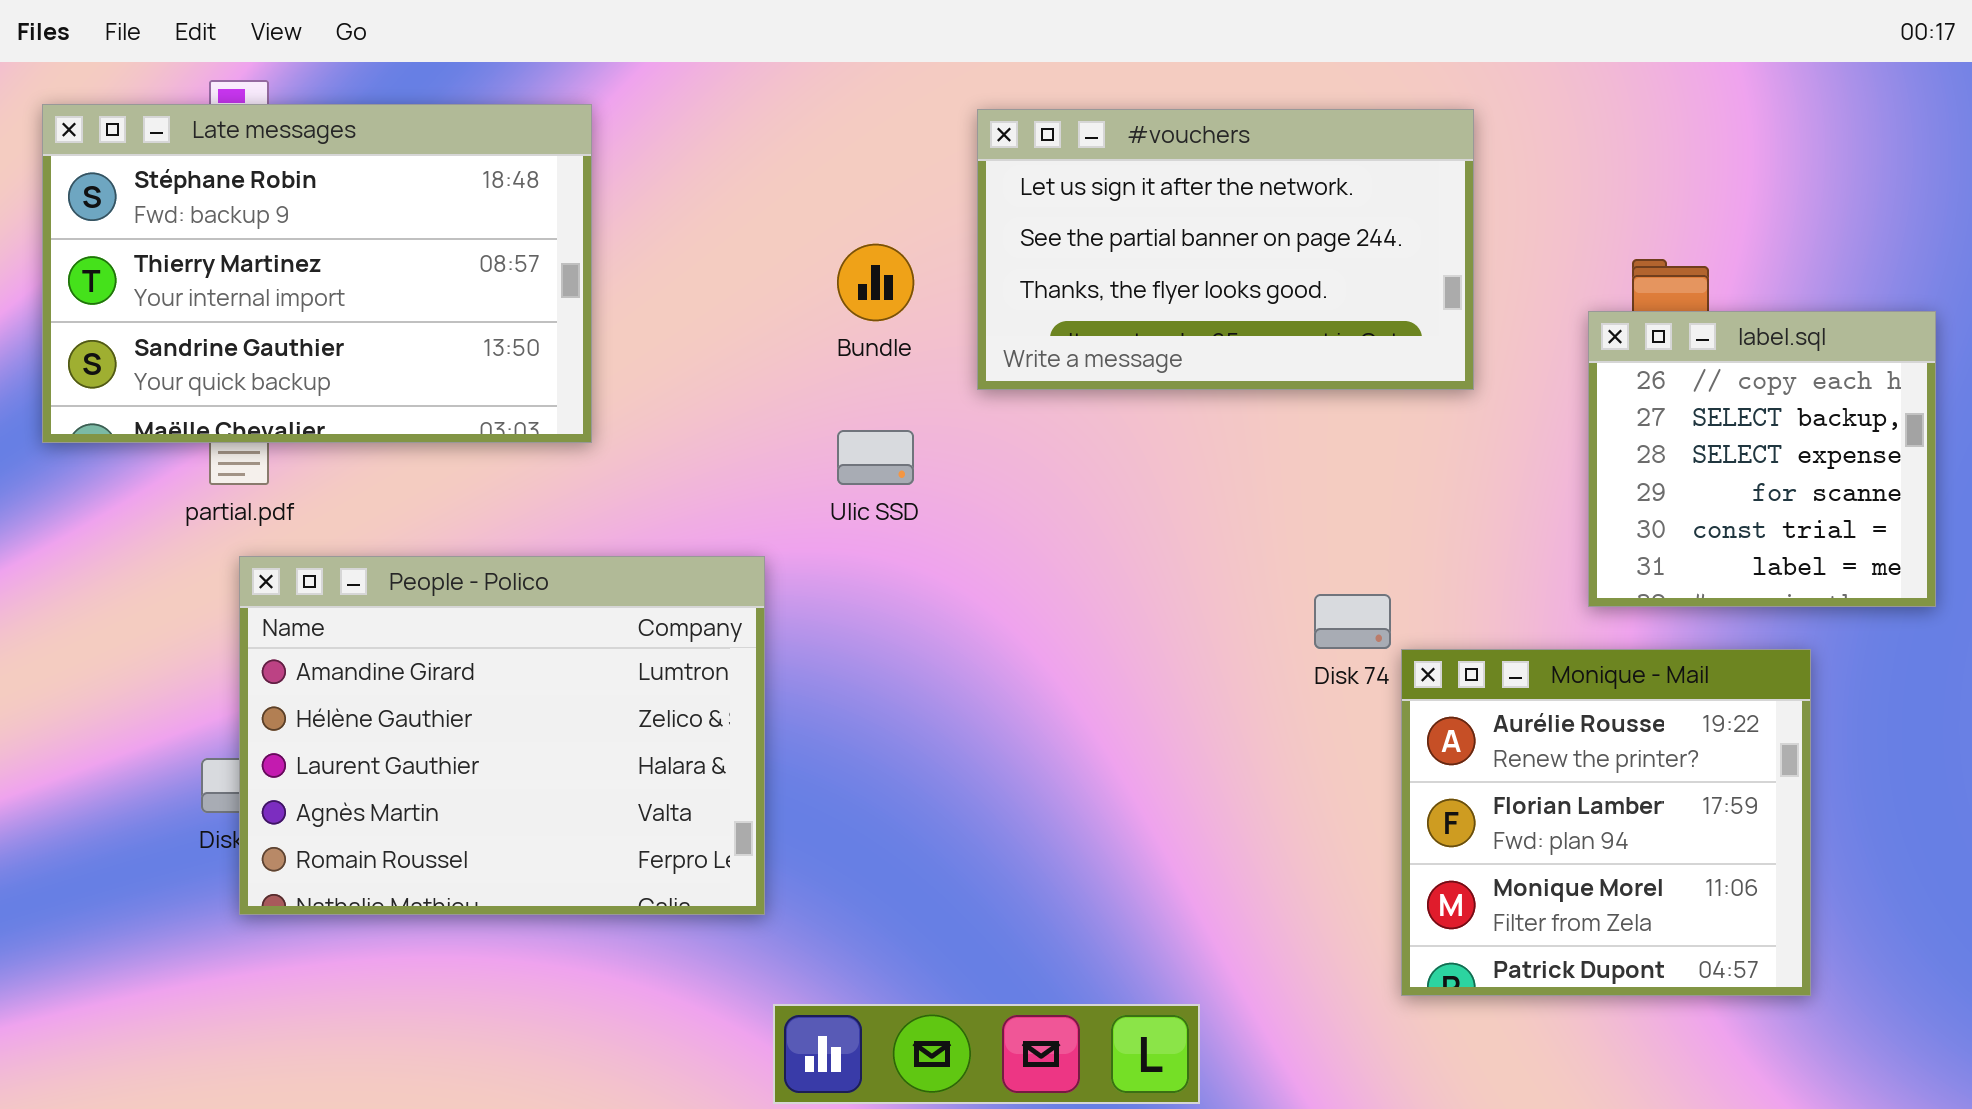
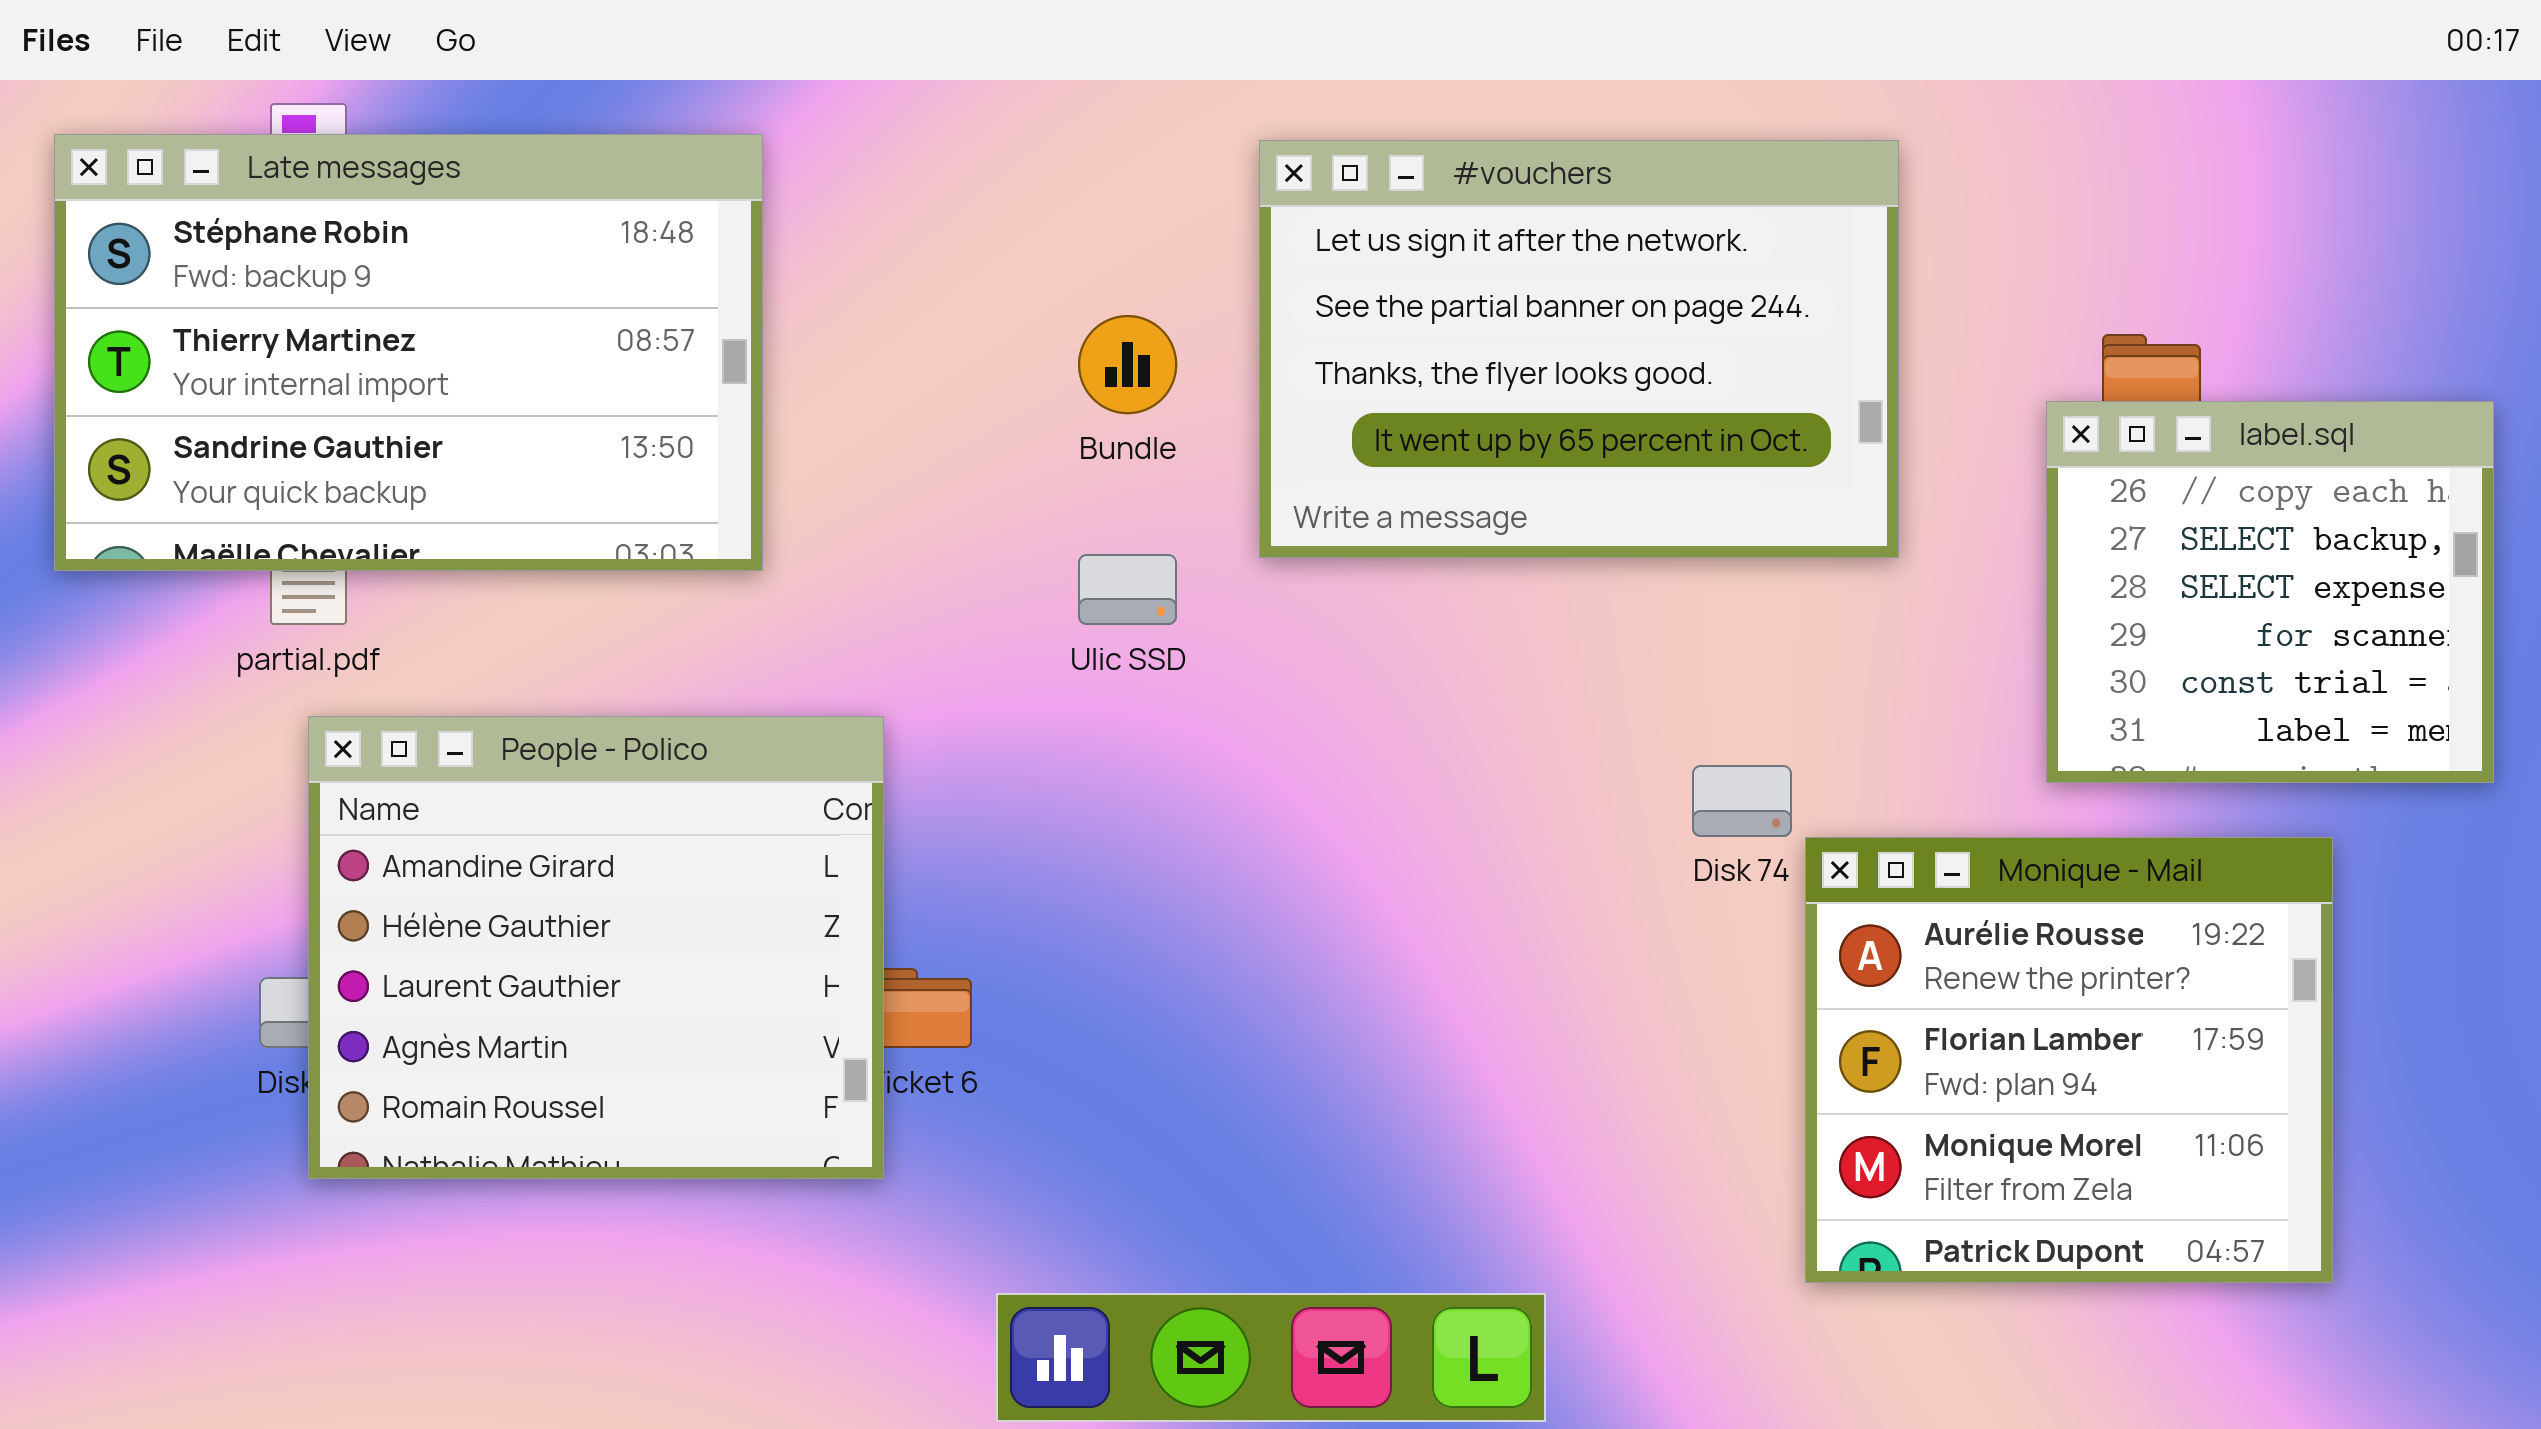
#vouchers: [977,109,1474,390] -> [1259,140,1899,558], resized
People - Polico: [239,556,765,915] -> [308,716,884,1179], resized

